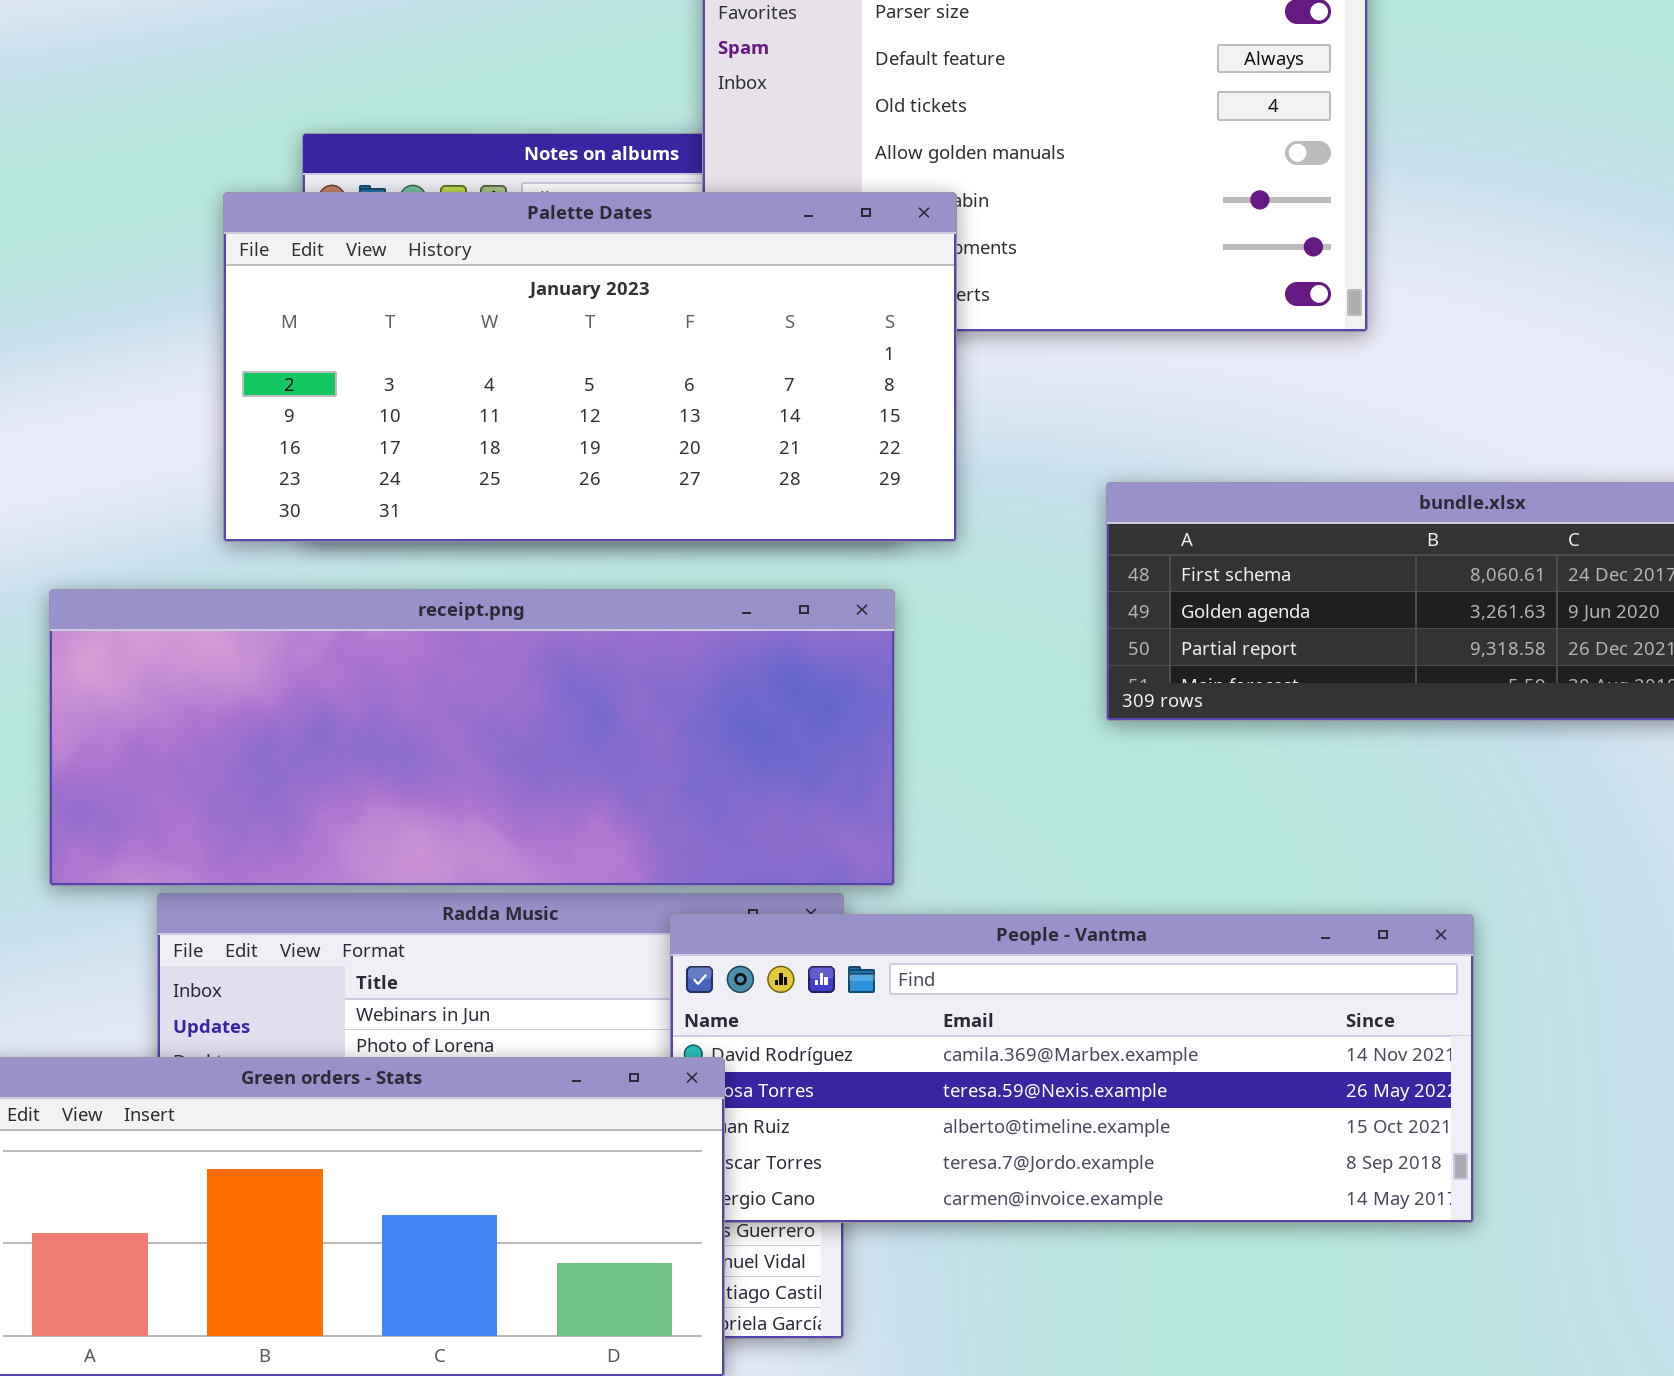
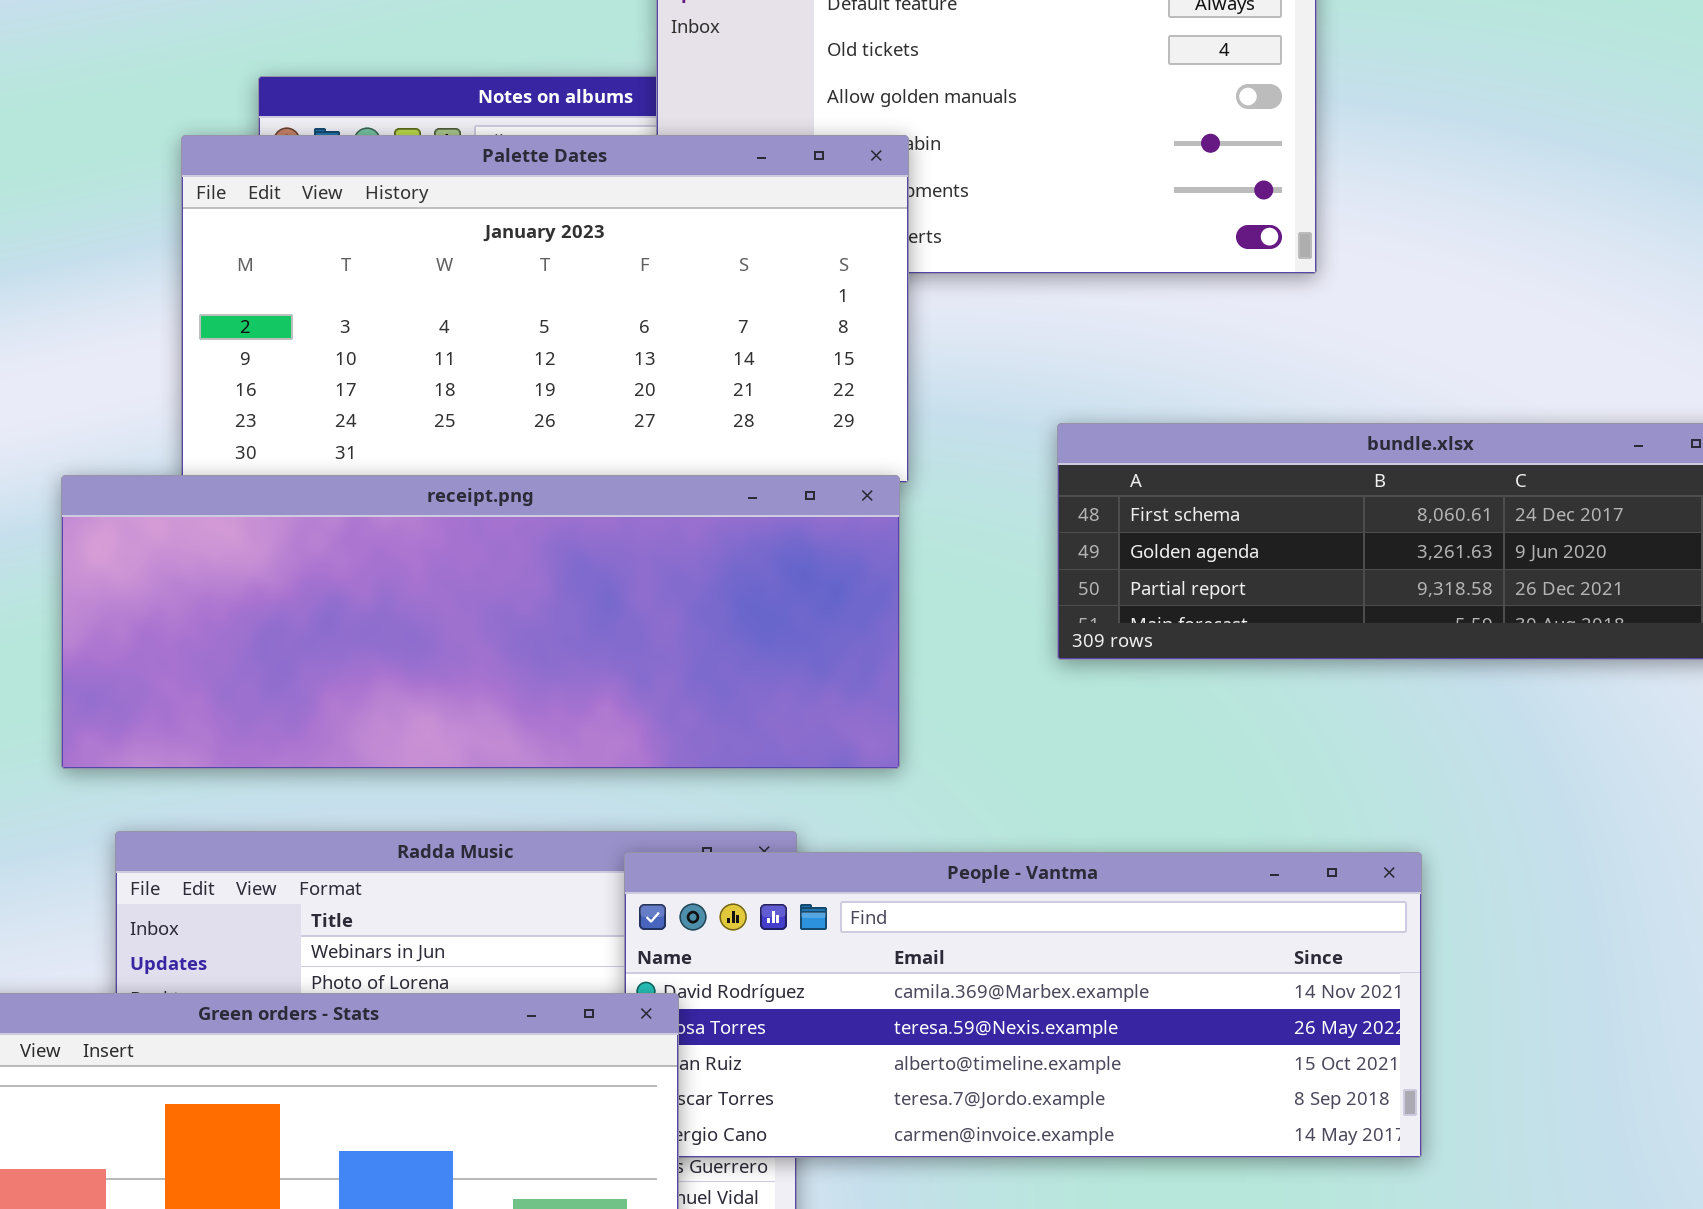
receipt.png: [49,589,895,886] -> [61,475,900,769], moved

